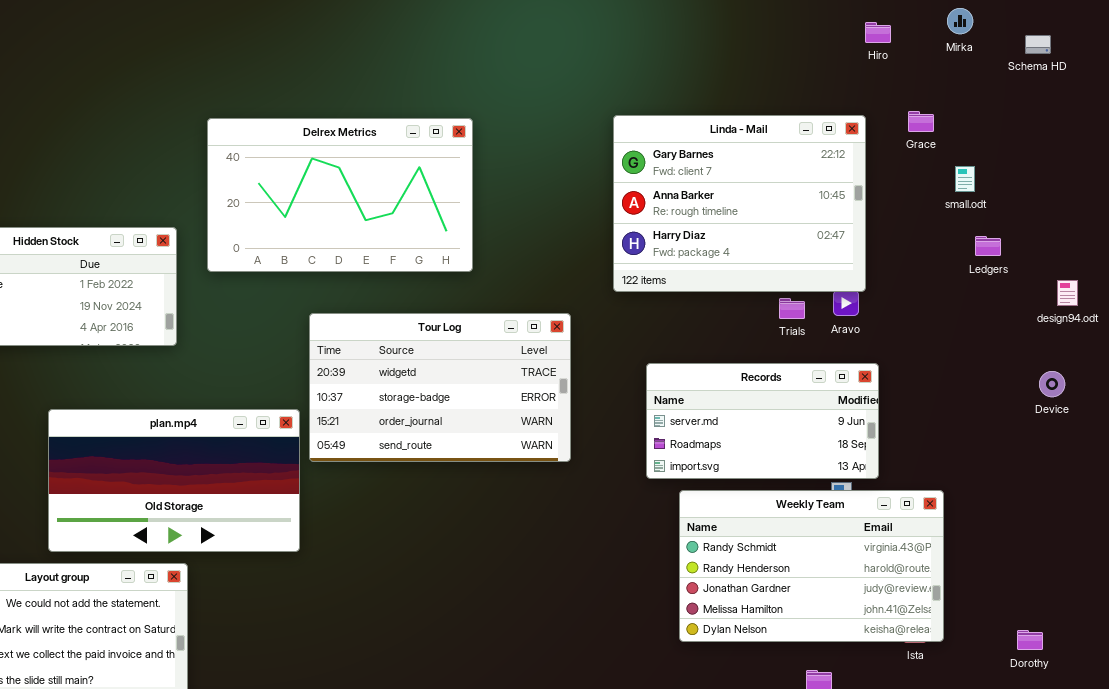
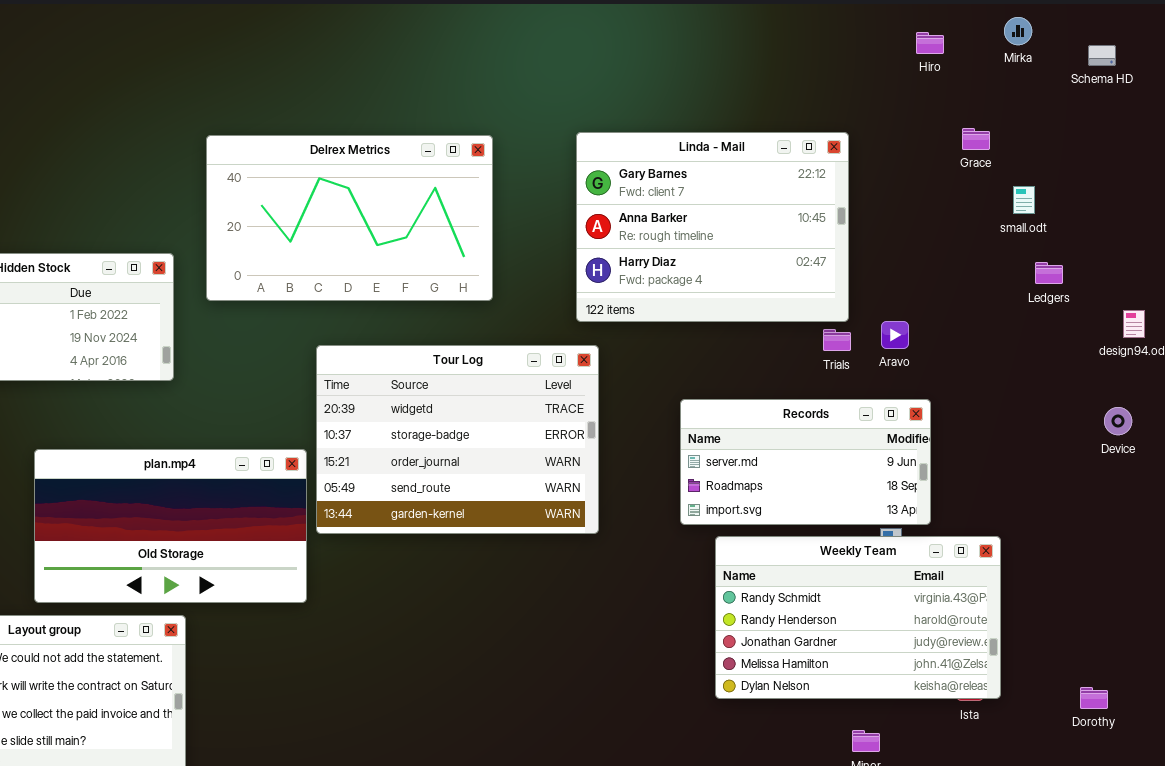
Linda - Mail: [613,115,866,292] -> [576,132,849,322], moved
Tour Log: [309,313,571,462] -> [316,345,599,534], resized

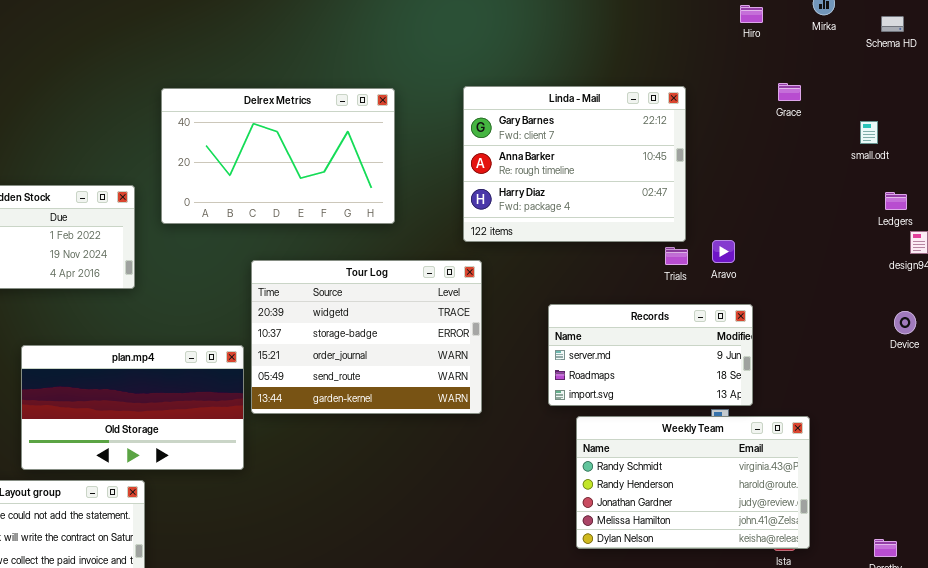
small.odt: [1013,186,1035,214] -> [860,121,878,144], moved
Ledgers: [1035,262,1063,284] -> [885,192,907,210], moved

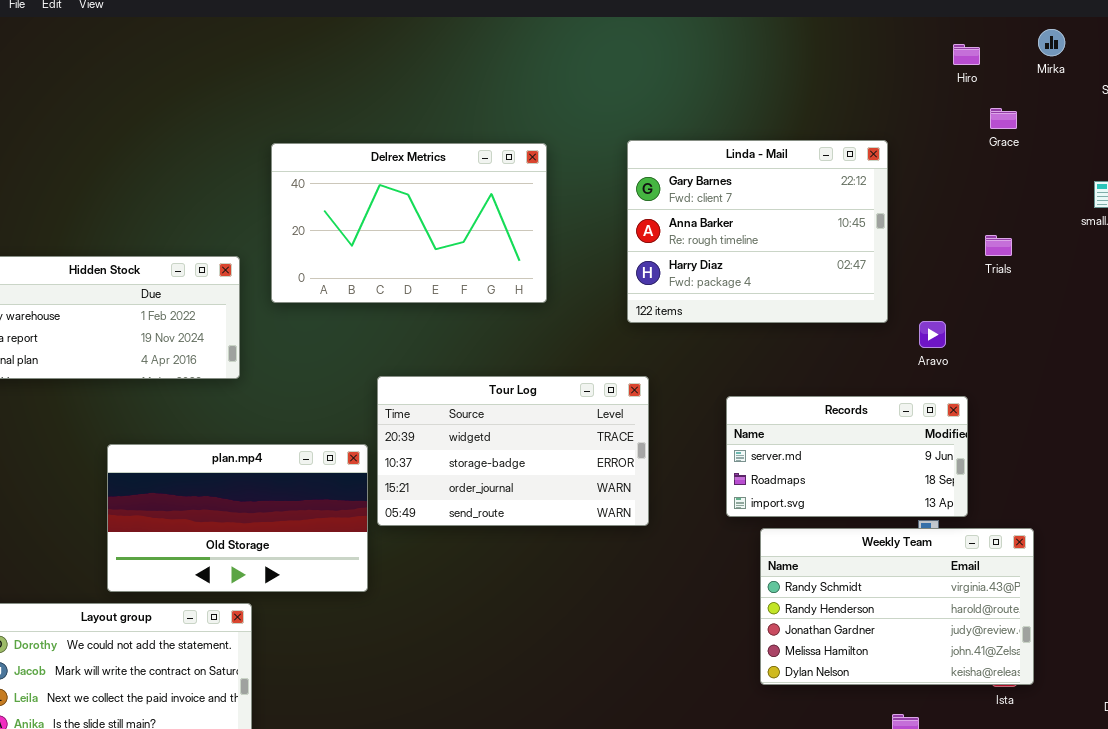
Grace: [778,83,801,101] -> [990,108,1017,129], moved
Trials: [665,247,688,265] -> [985,235,1012,256], moved
Tour Log: [251,260,482,414] -> [377,376,649,526], resized

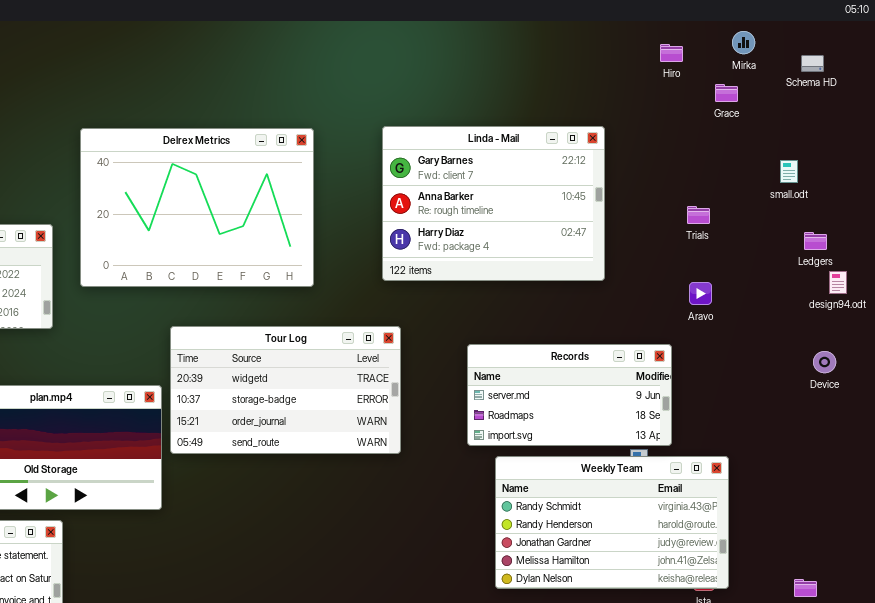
Grace: [990,108,1017,129] -> [715,84,738,102], moved
Delrex Metrics: [271,143,547,303] -> [80,128,314,287], resized
Aravo: [919,321,946,348] -> [689,282,712,305], moved

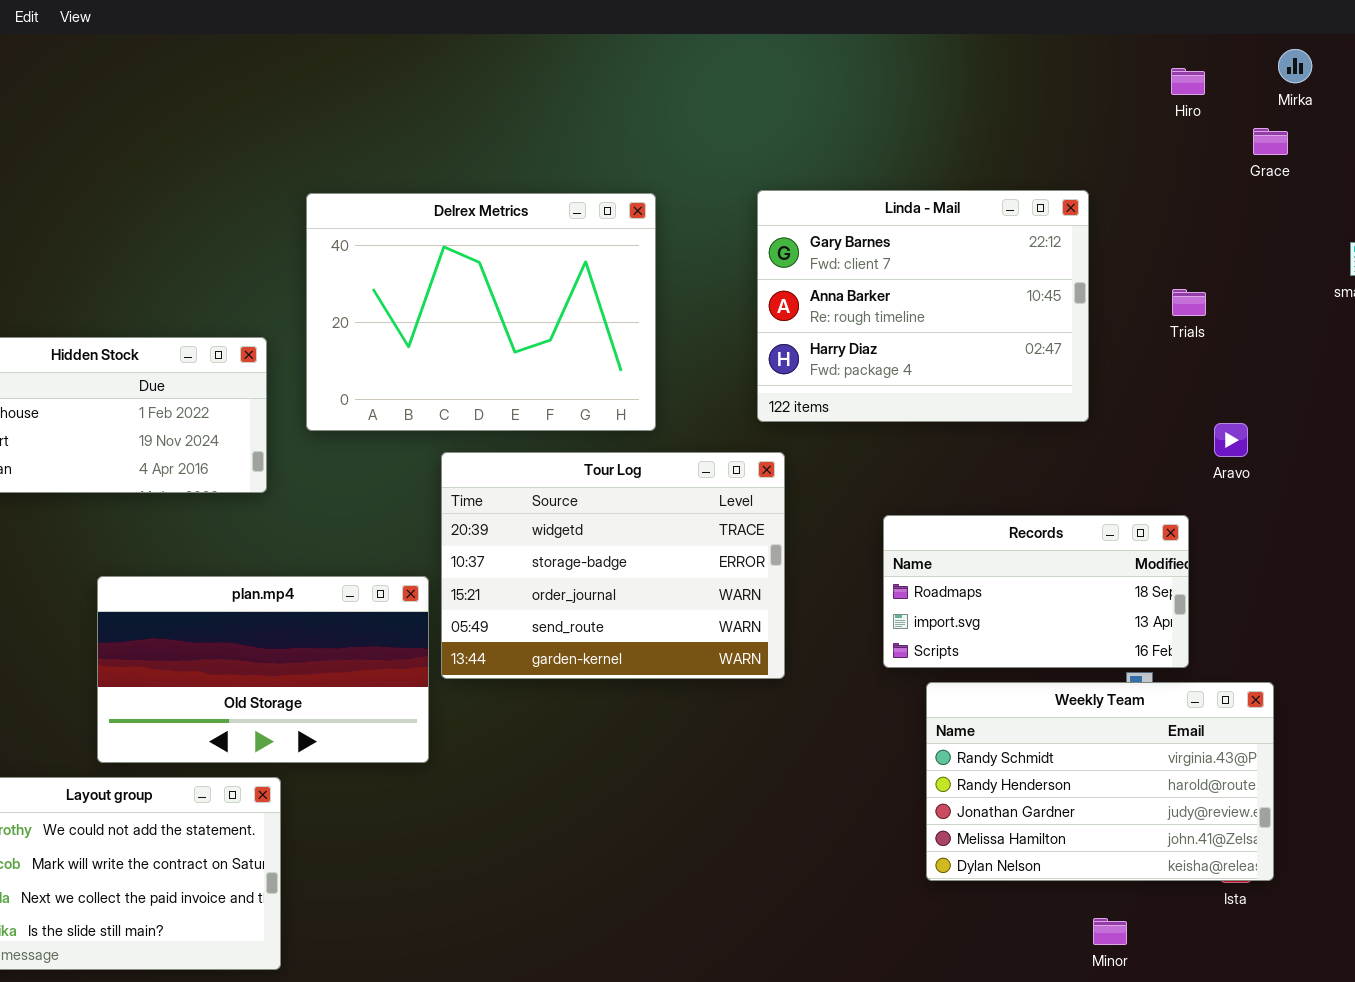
Trials: [687,206,710,224] -> [1172,289,1206,316], moved
Tour Log: [170,326,401,454] -> [441,452,785,679], resized
Records: [467,344,672,446] -> [883,515,1189,668], scrolled down 1 row

